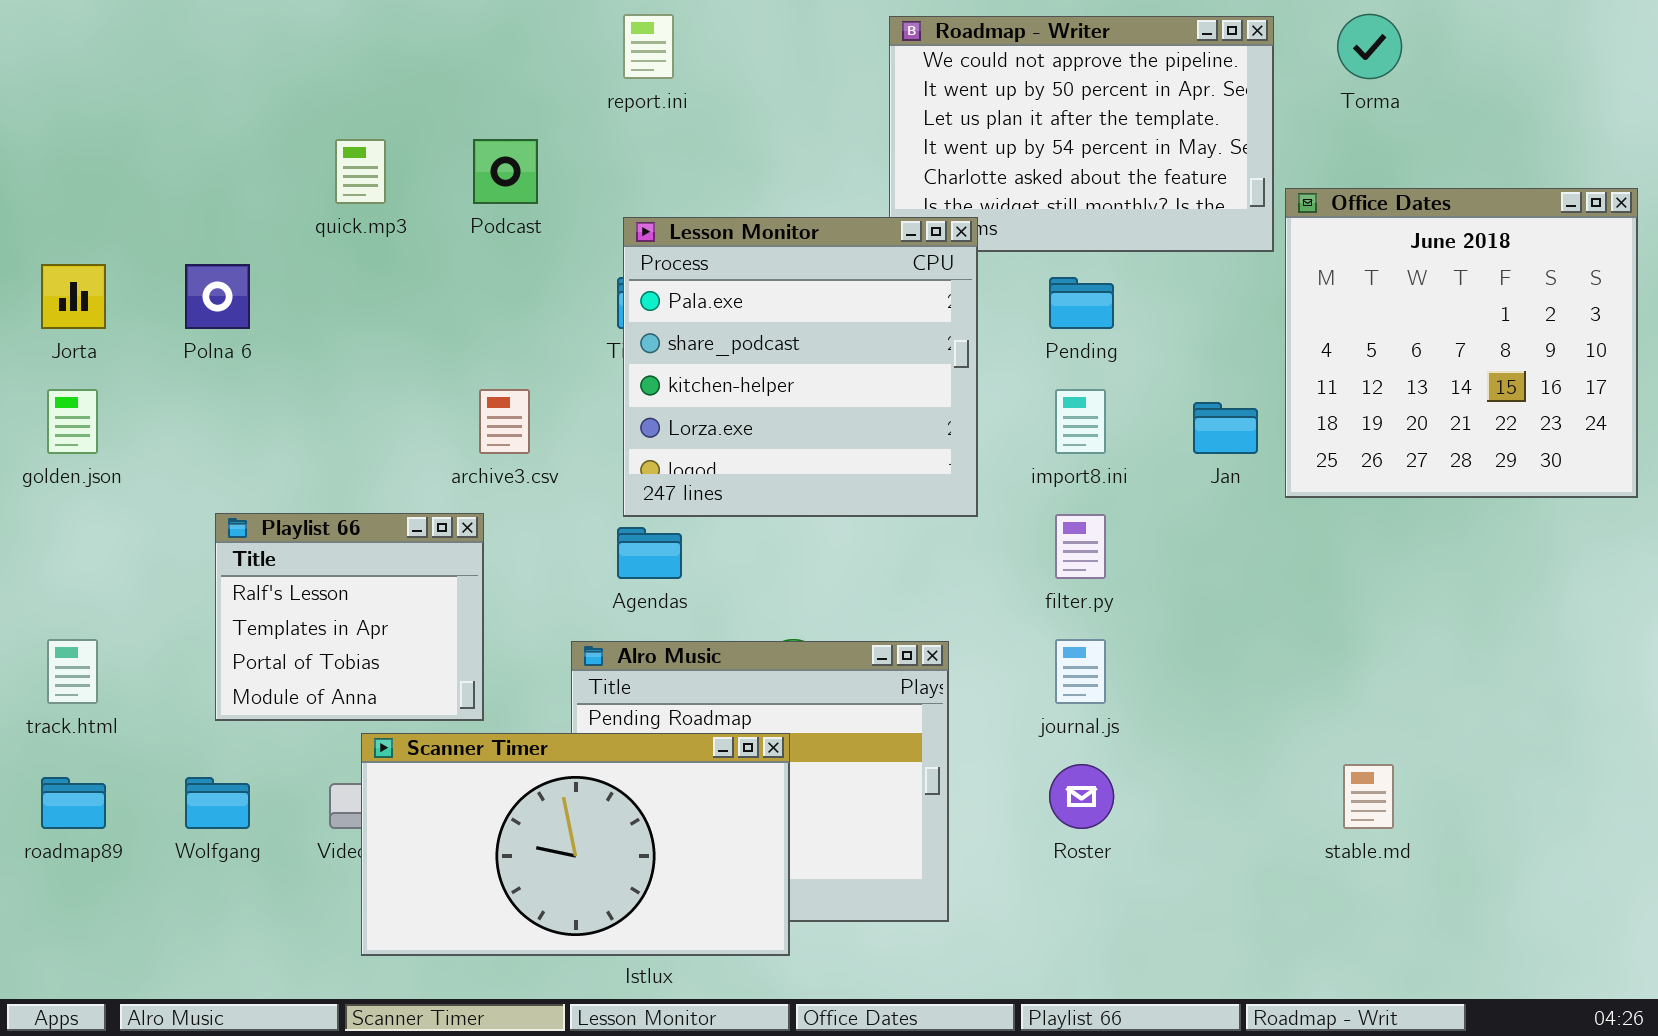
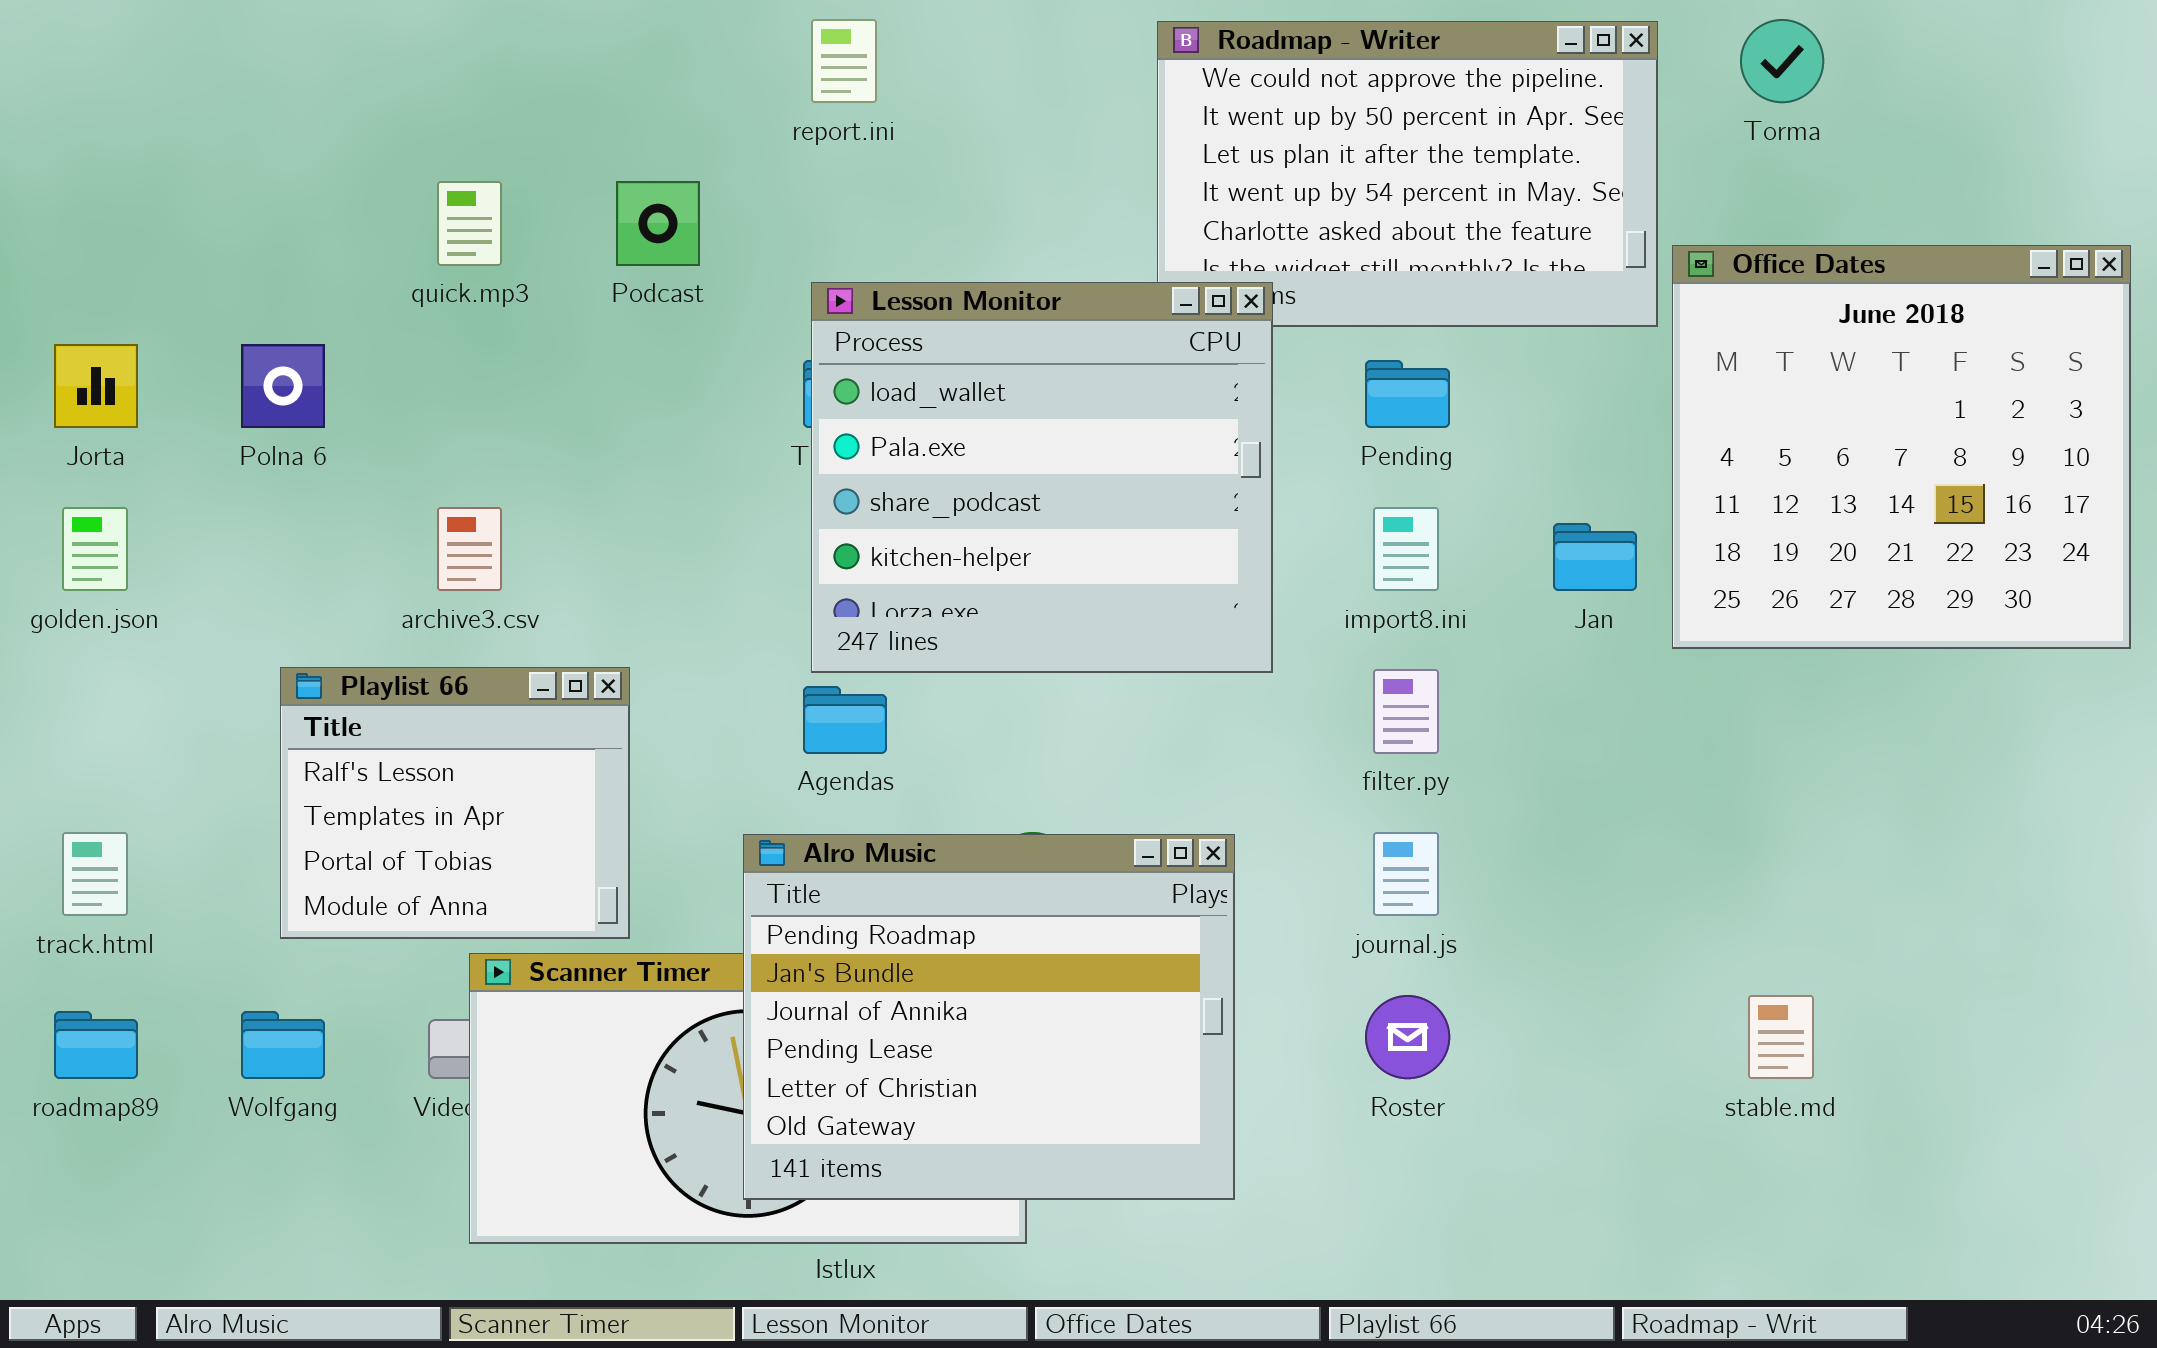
Lesson Monitor: [623,217,978,517] -> [811,282,1273,673], scrolled up 1 row
archive3.csv: [479,389,530,454] -> [437,507,502,591], moved
Alro Music: [571,641,949,922] -> [743,834,1235,1200], raised

